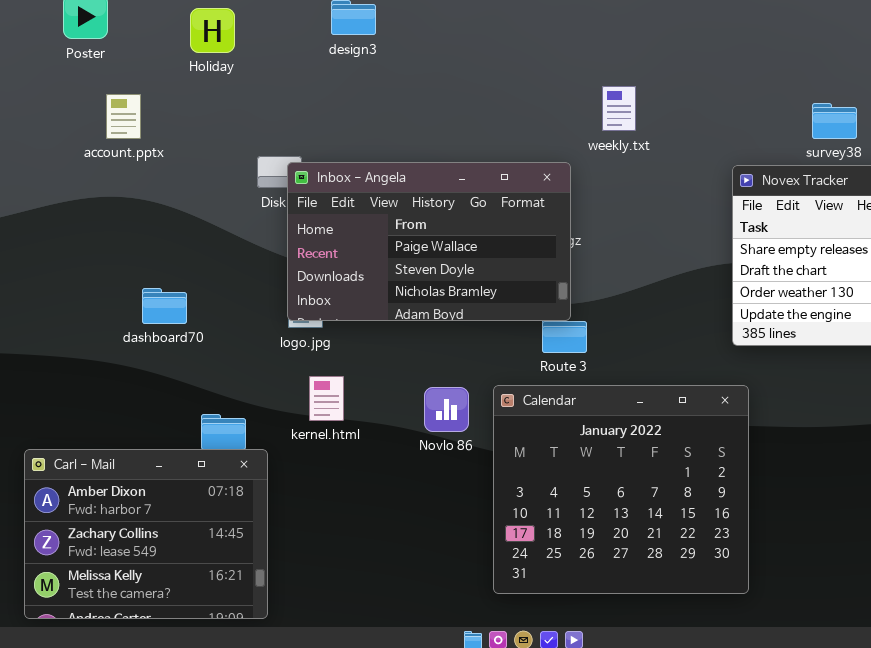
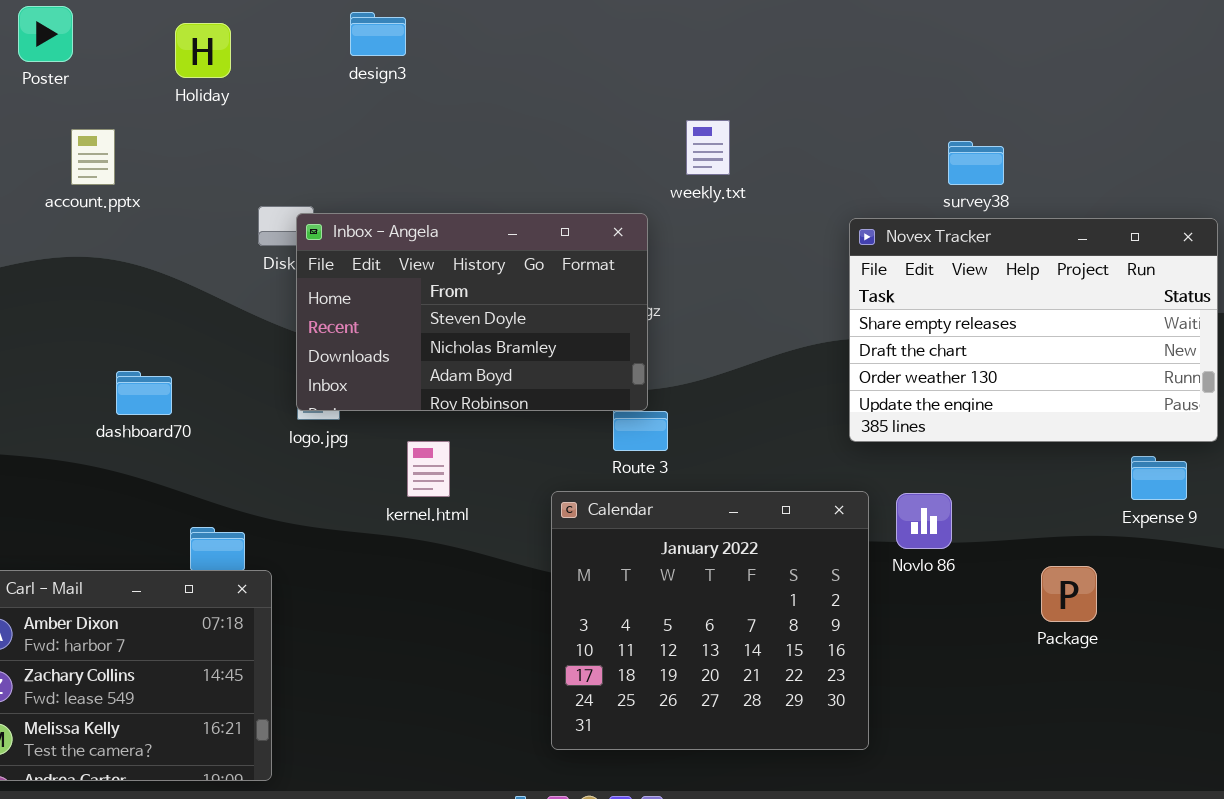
Inbox - Angela: [287,162,571,321] -> [296,213,648,411], scrolled down 1 row
kernel.html: [309,376,344,421] -> [407,441,450,497], moved
Novlo 86: [424,387,469,432] -> [896,493,952,549], moved

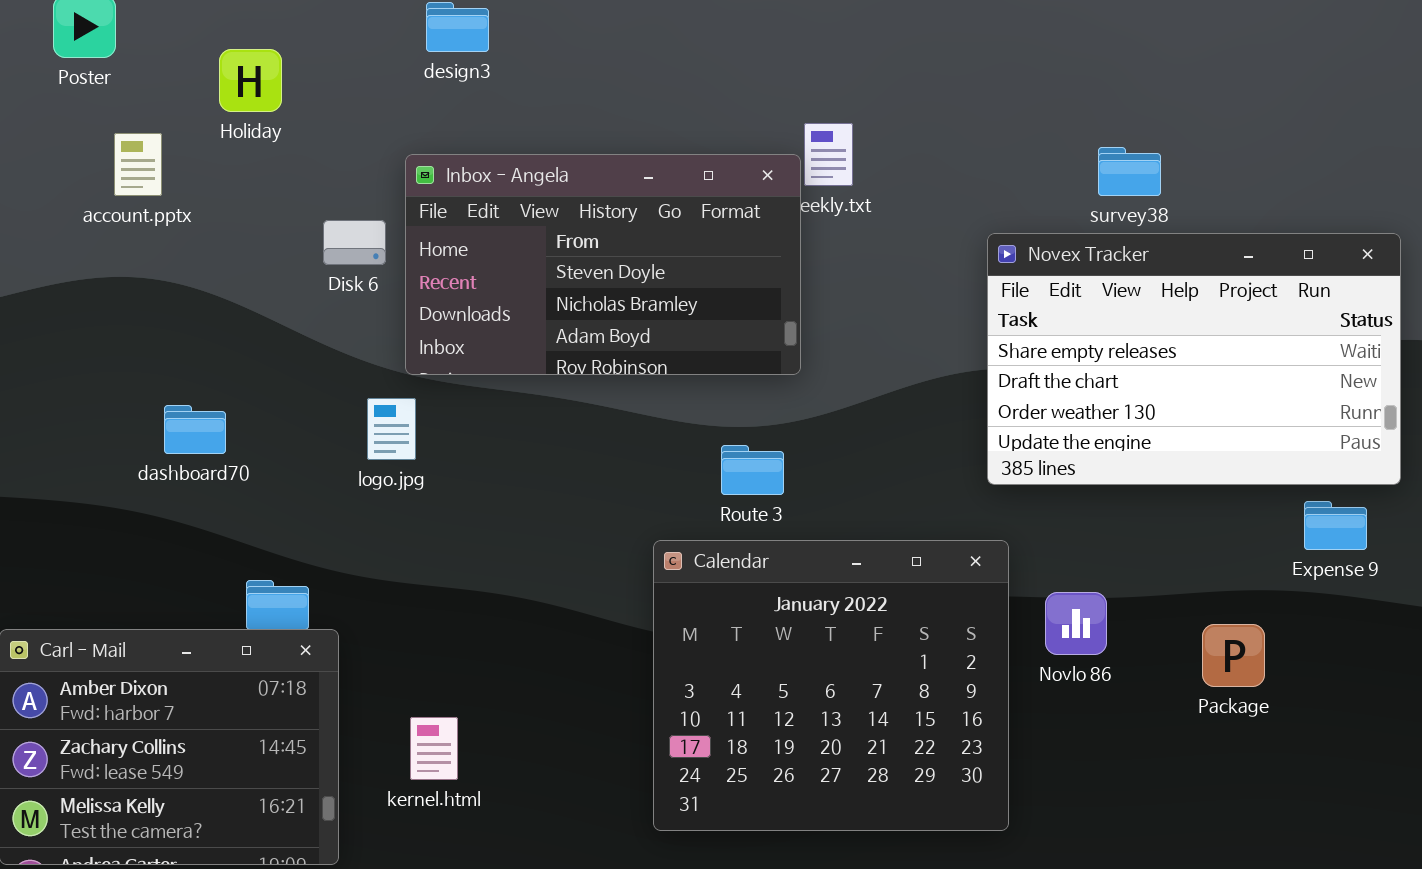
Holiday: [175,23,231,78] -> [219,49,282,112], moved
Inbox - Angela: [296,213,648,411] -> [405,154,801,375], moved
kernel.html: [407,441,450,497] -> [410,717,458,780], moved
Novlo 86: [896,493,952,549] -> [1045,592,1107,655], moved

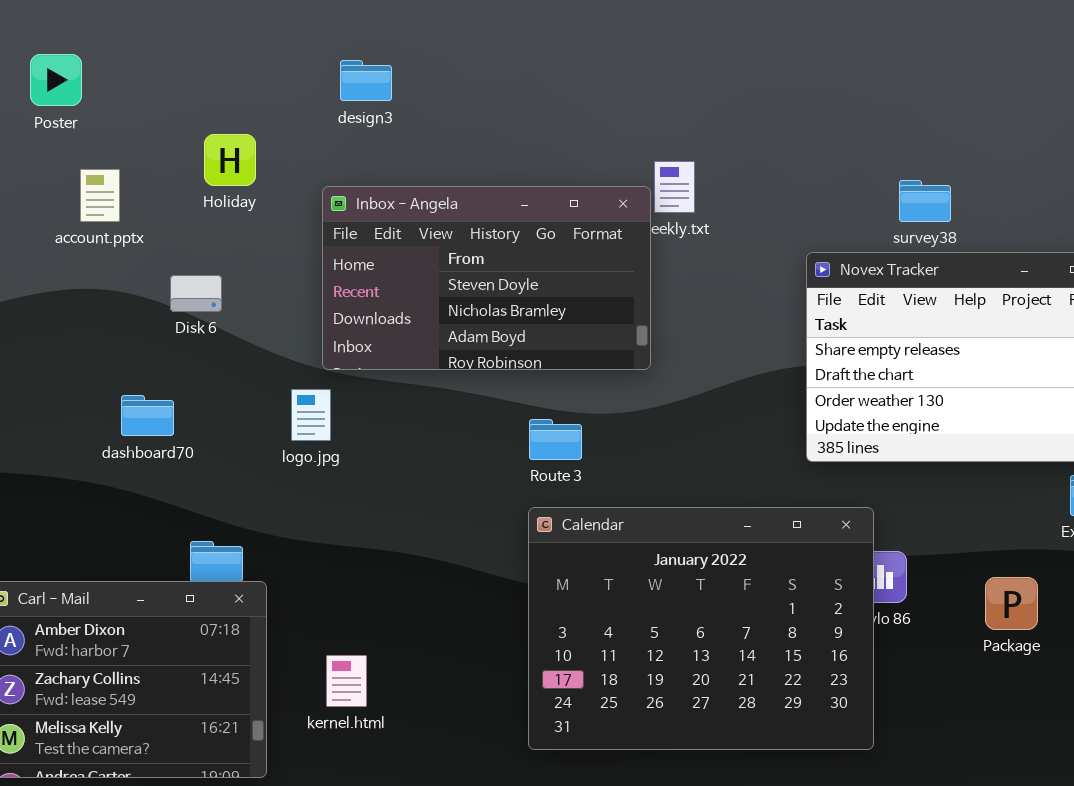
Holiday: [219,49,282,112] -> [204,134,256,186], moved
Disk 6: [323,220,386,265] -> [170,275,222,312], moved
Route 3: [721,445,784,495] -> [529,419,582,460], moved
Calendar: [653,540,1009,831] -> [528,507,874,750], resized

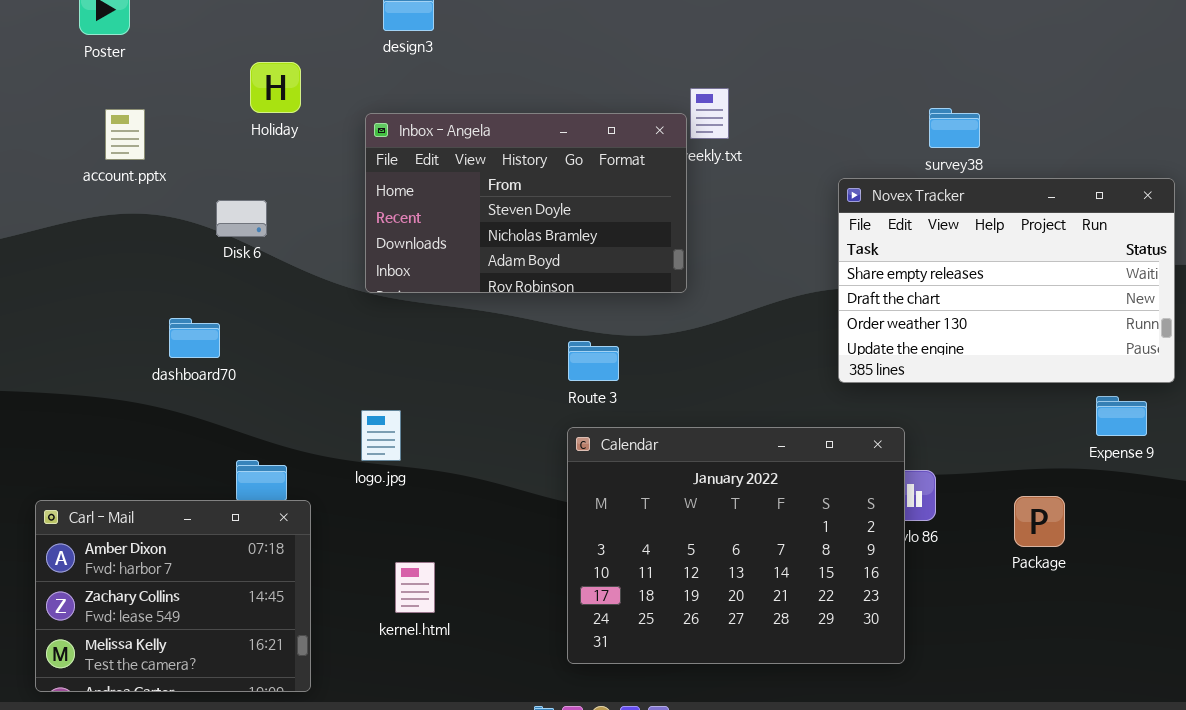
account.pptx: [80,169,120,222] -> [105,109,145,160], moved
logo.jpg: [291,389,331,441] -> [361,410,401,461], moved
kernel.html: [326,655,367,707] -> [395,562,435,613], moved

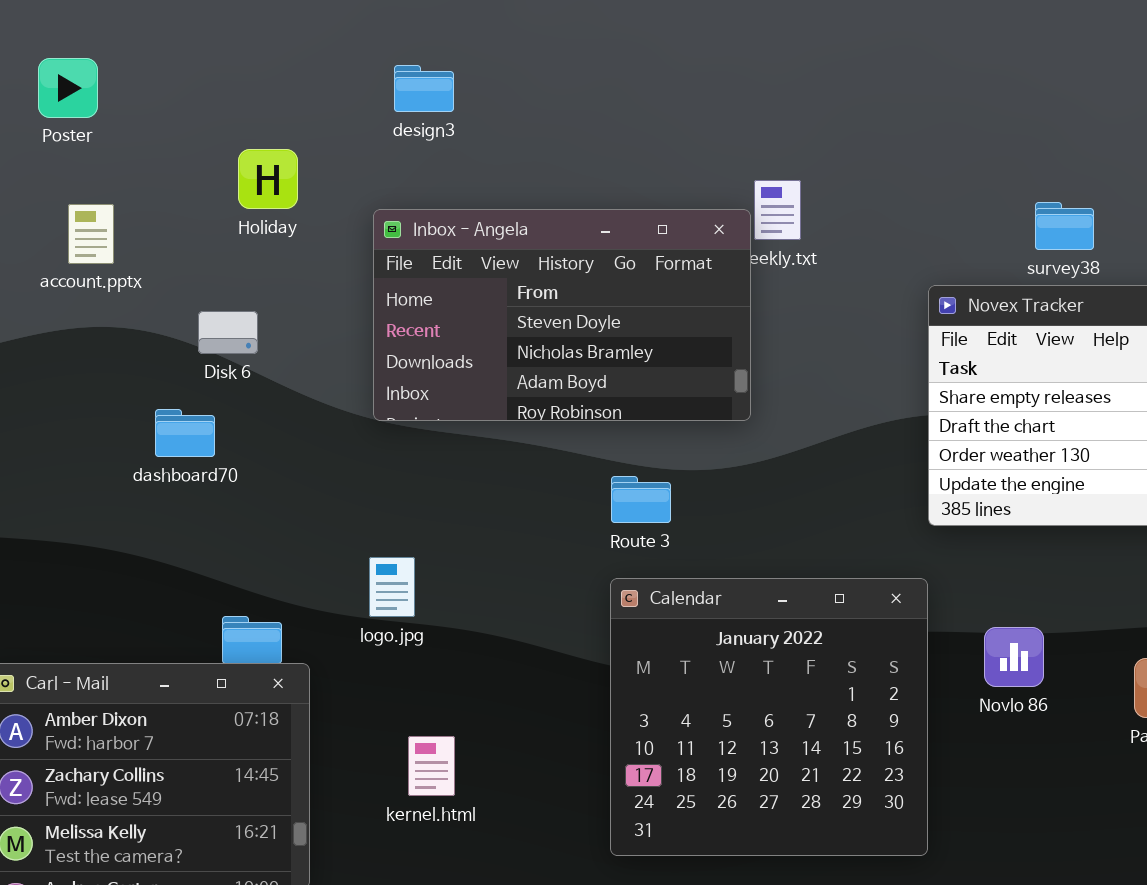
dashboard70: [169,318,220,358] -> [155,409,215,457], moved
Calendar: [567,427,905,664] -> [610,578,928,856], resized

